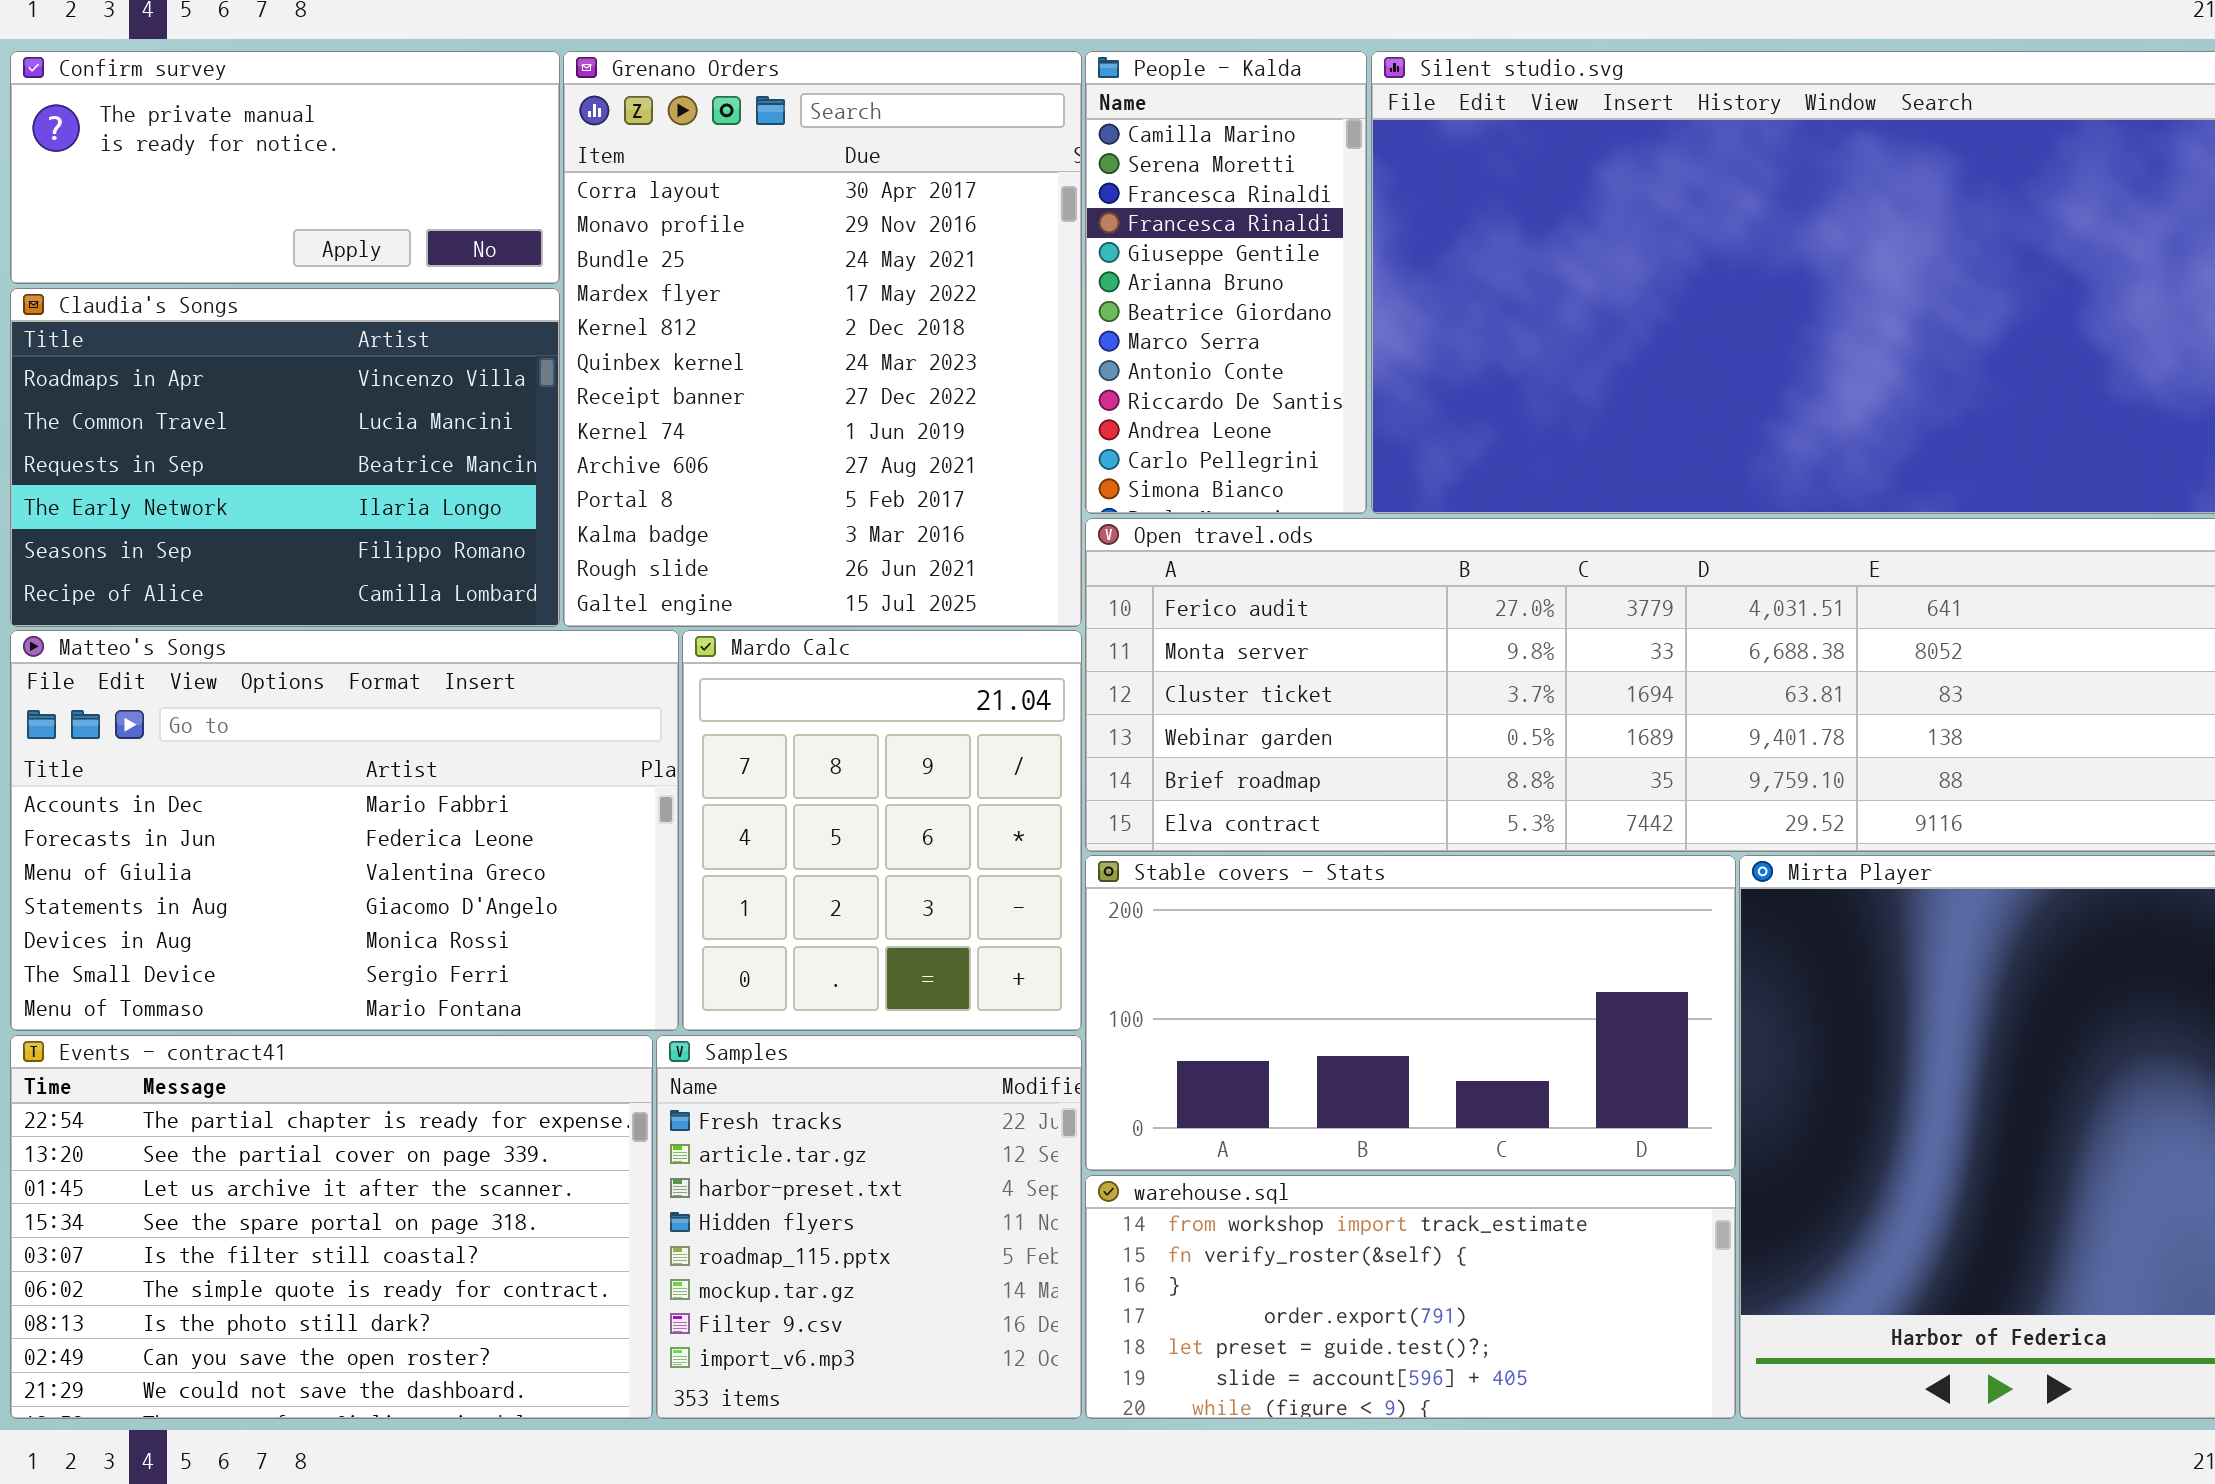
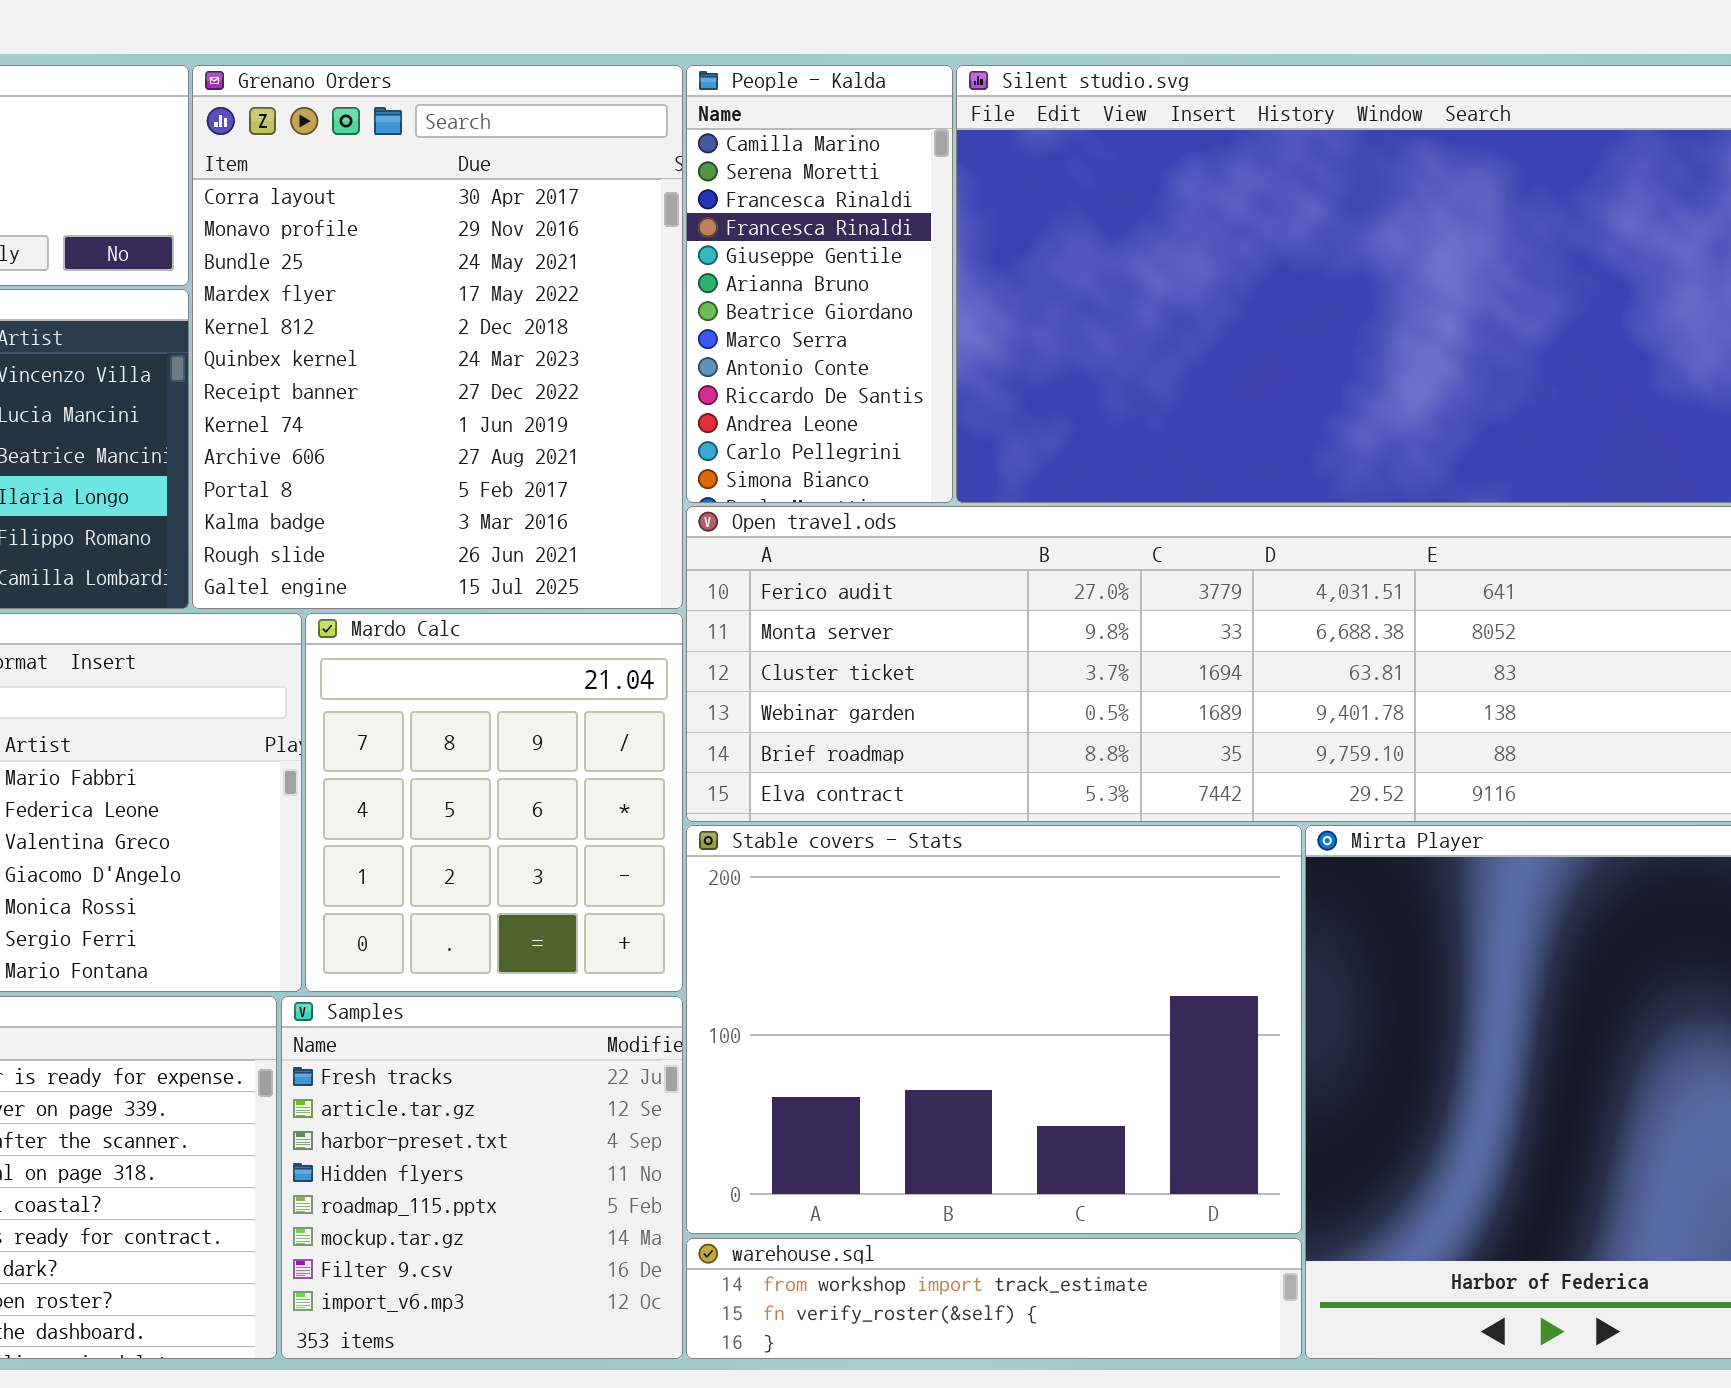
Stable covers - Stats: [1085,855,1736,1171] -> [686,825,1302,1234], resized
warehouse.sql: [1085,1175,1736,1419] -> [686,1238,1302,1359], resized

